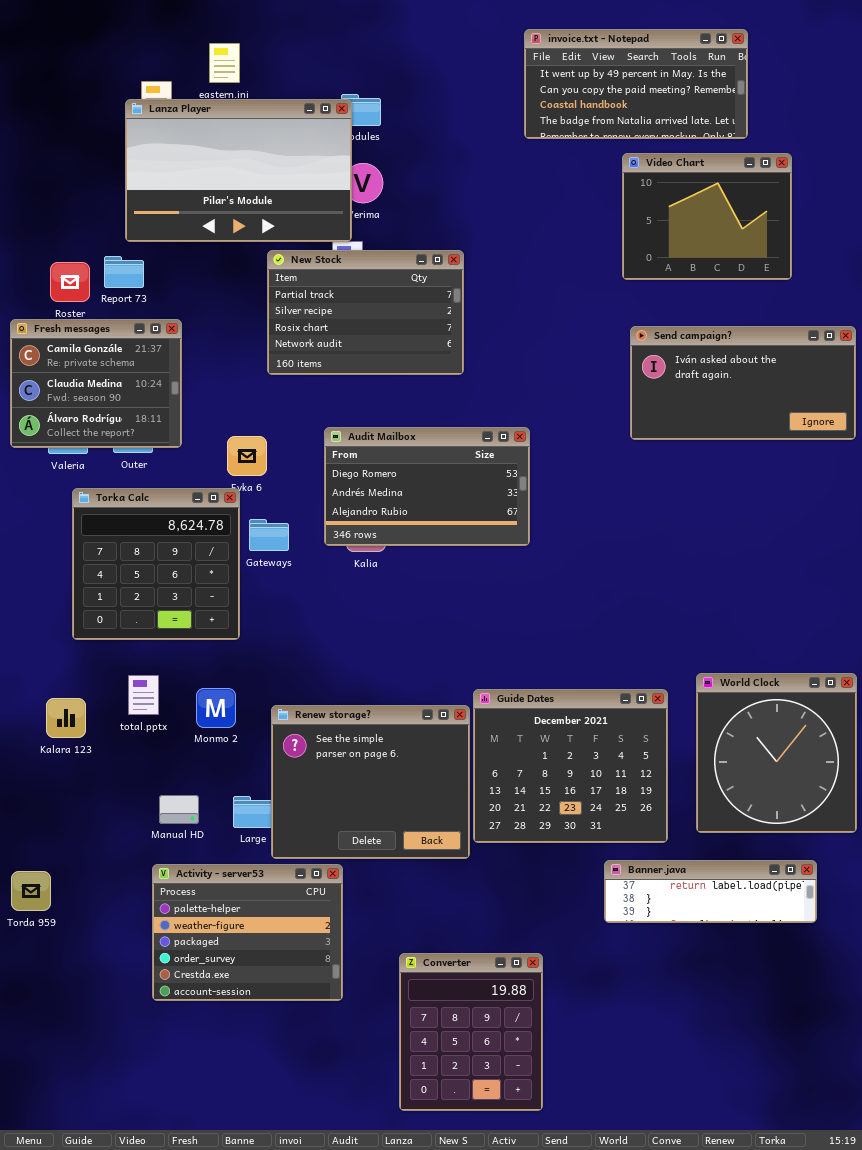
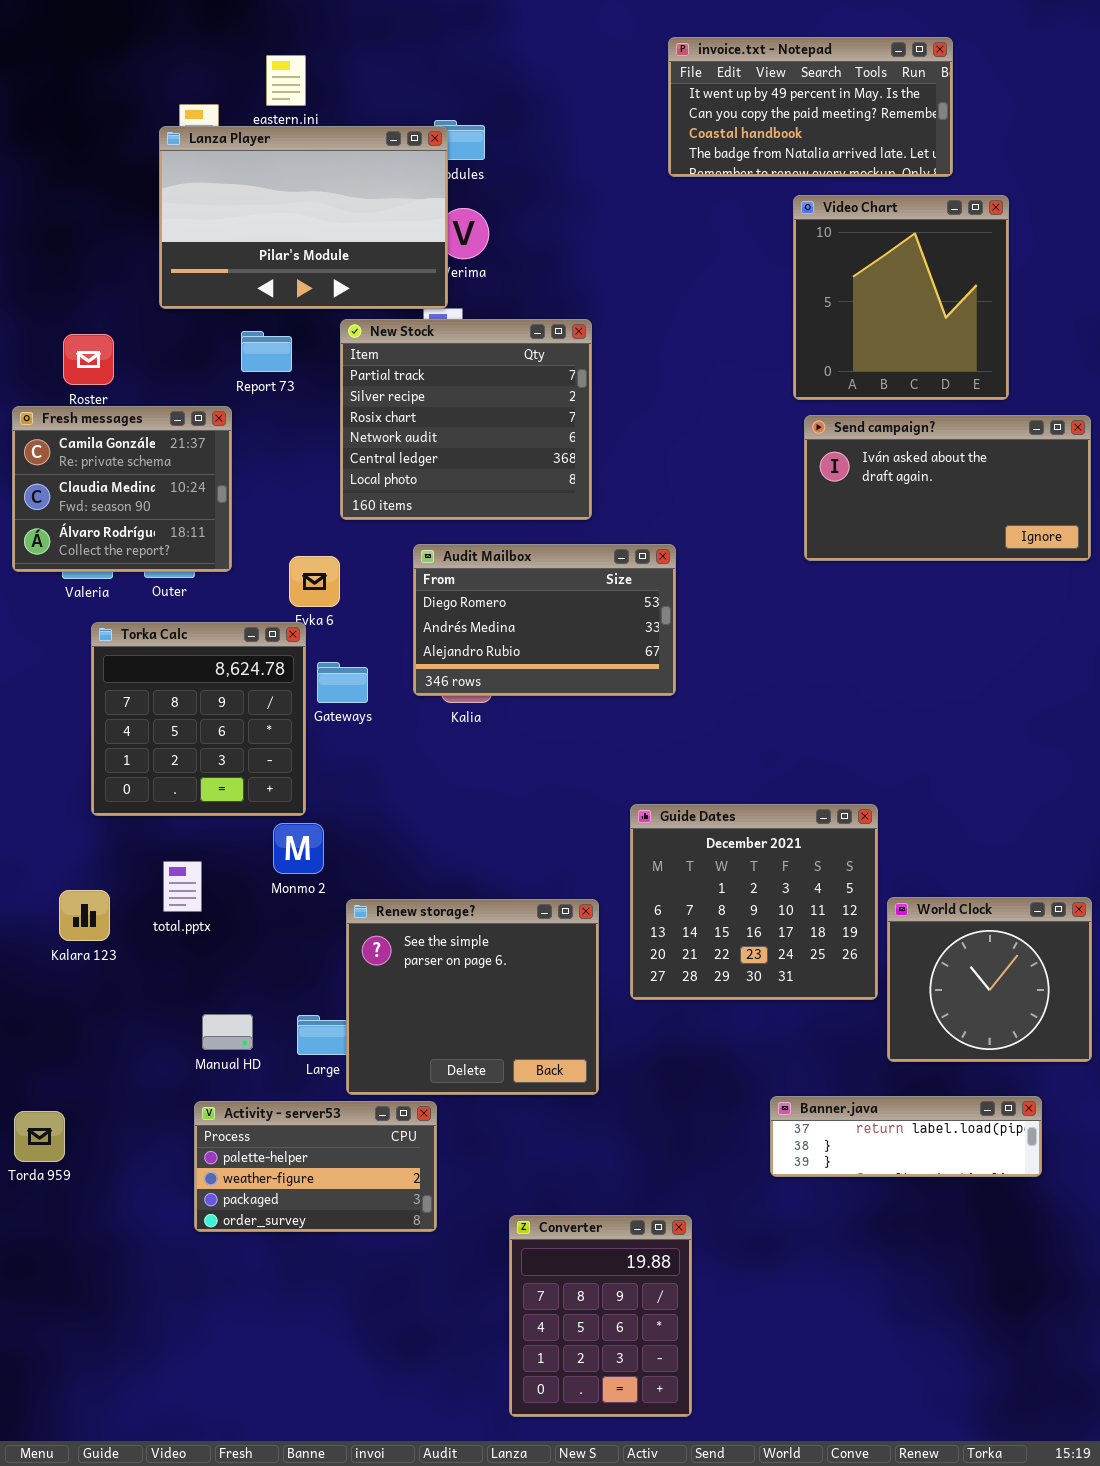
Video Chart: [622,153,792,280] -> [793,195,1009,400], resized
New Stock: [267,250,464,375] -> [340,319,592,520], resized
Report 73: [104,256,144,288] -> [241,331,292,372], moved
World Clock: [696,673,857,833] -> [887,897,1092,1062], resized
Monmo 2: [196,688,236,728] -> [273,823,324,874], moved
Guide Dates: [473,689,668,843] -> [630,804,878,1000], moved
Activity - server53: [152,864,343,1001] -> [194,1101,437,1232], resized

